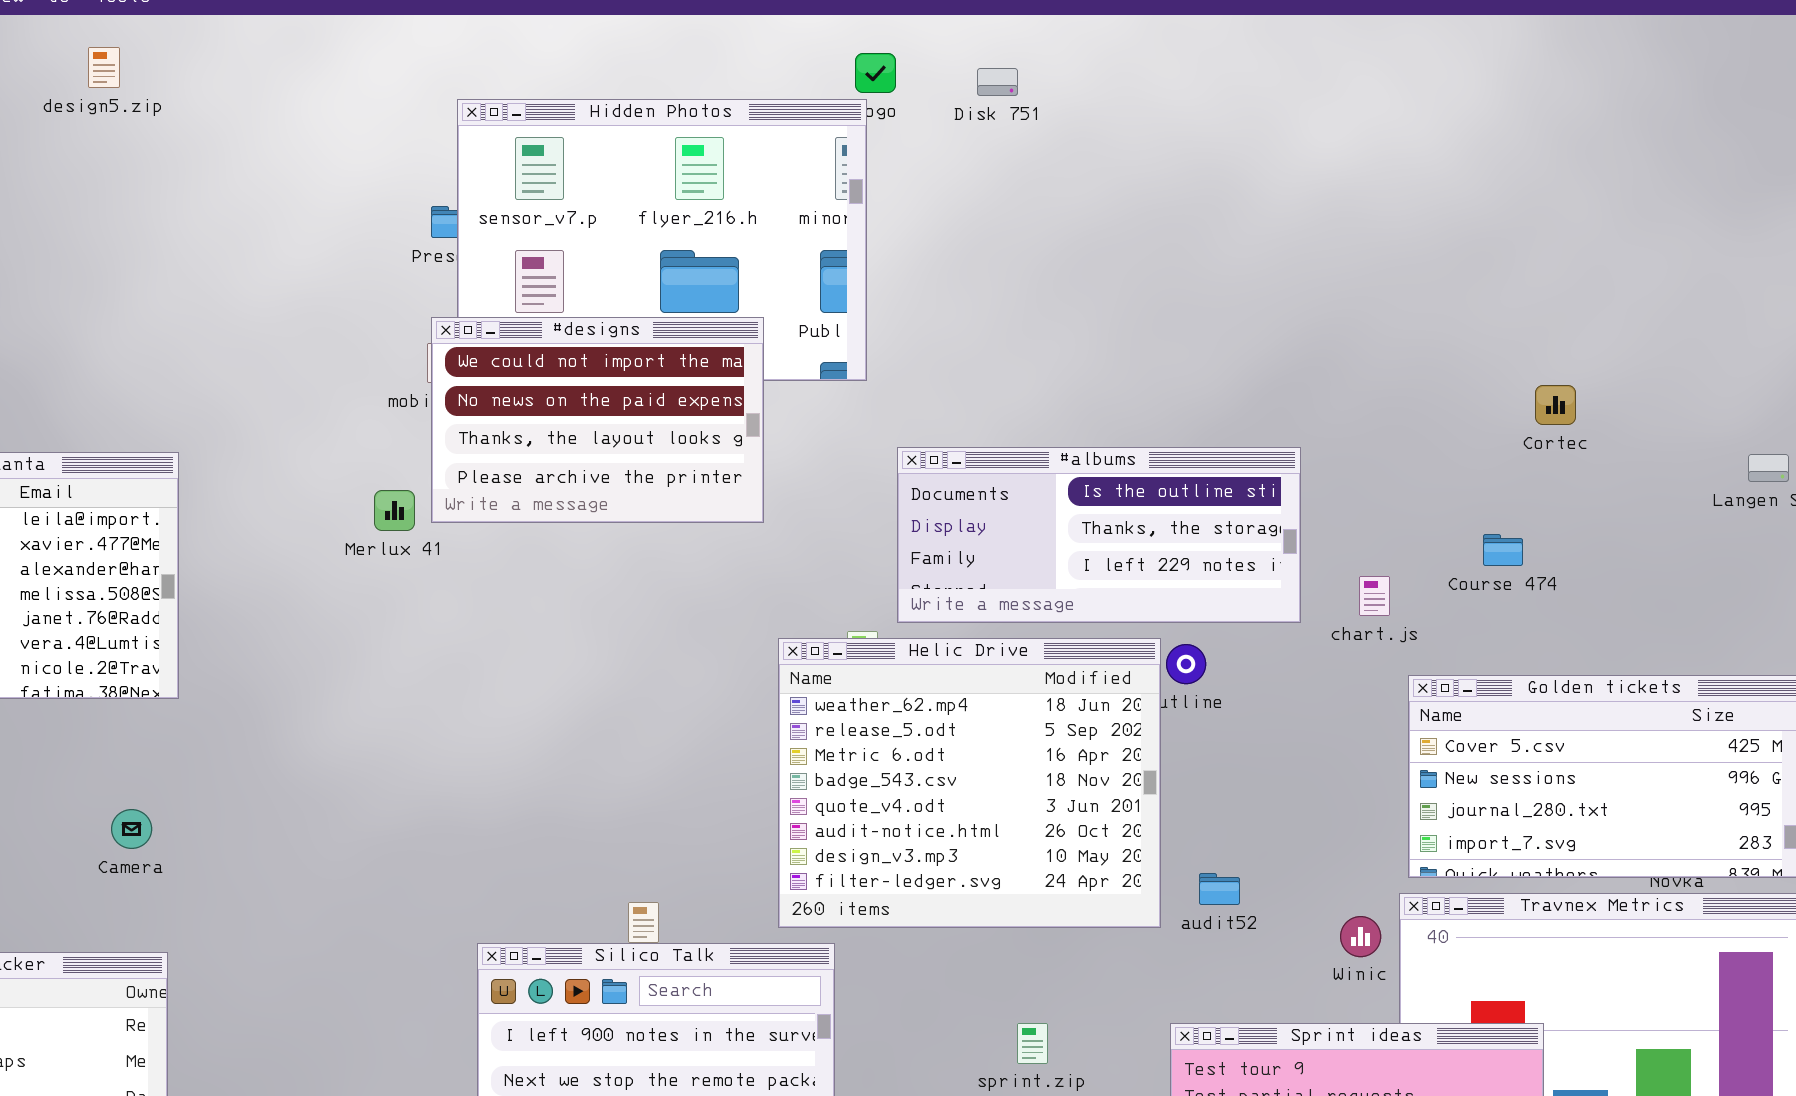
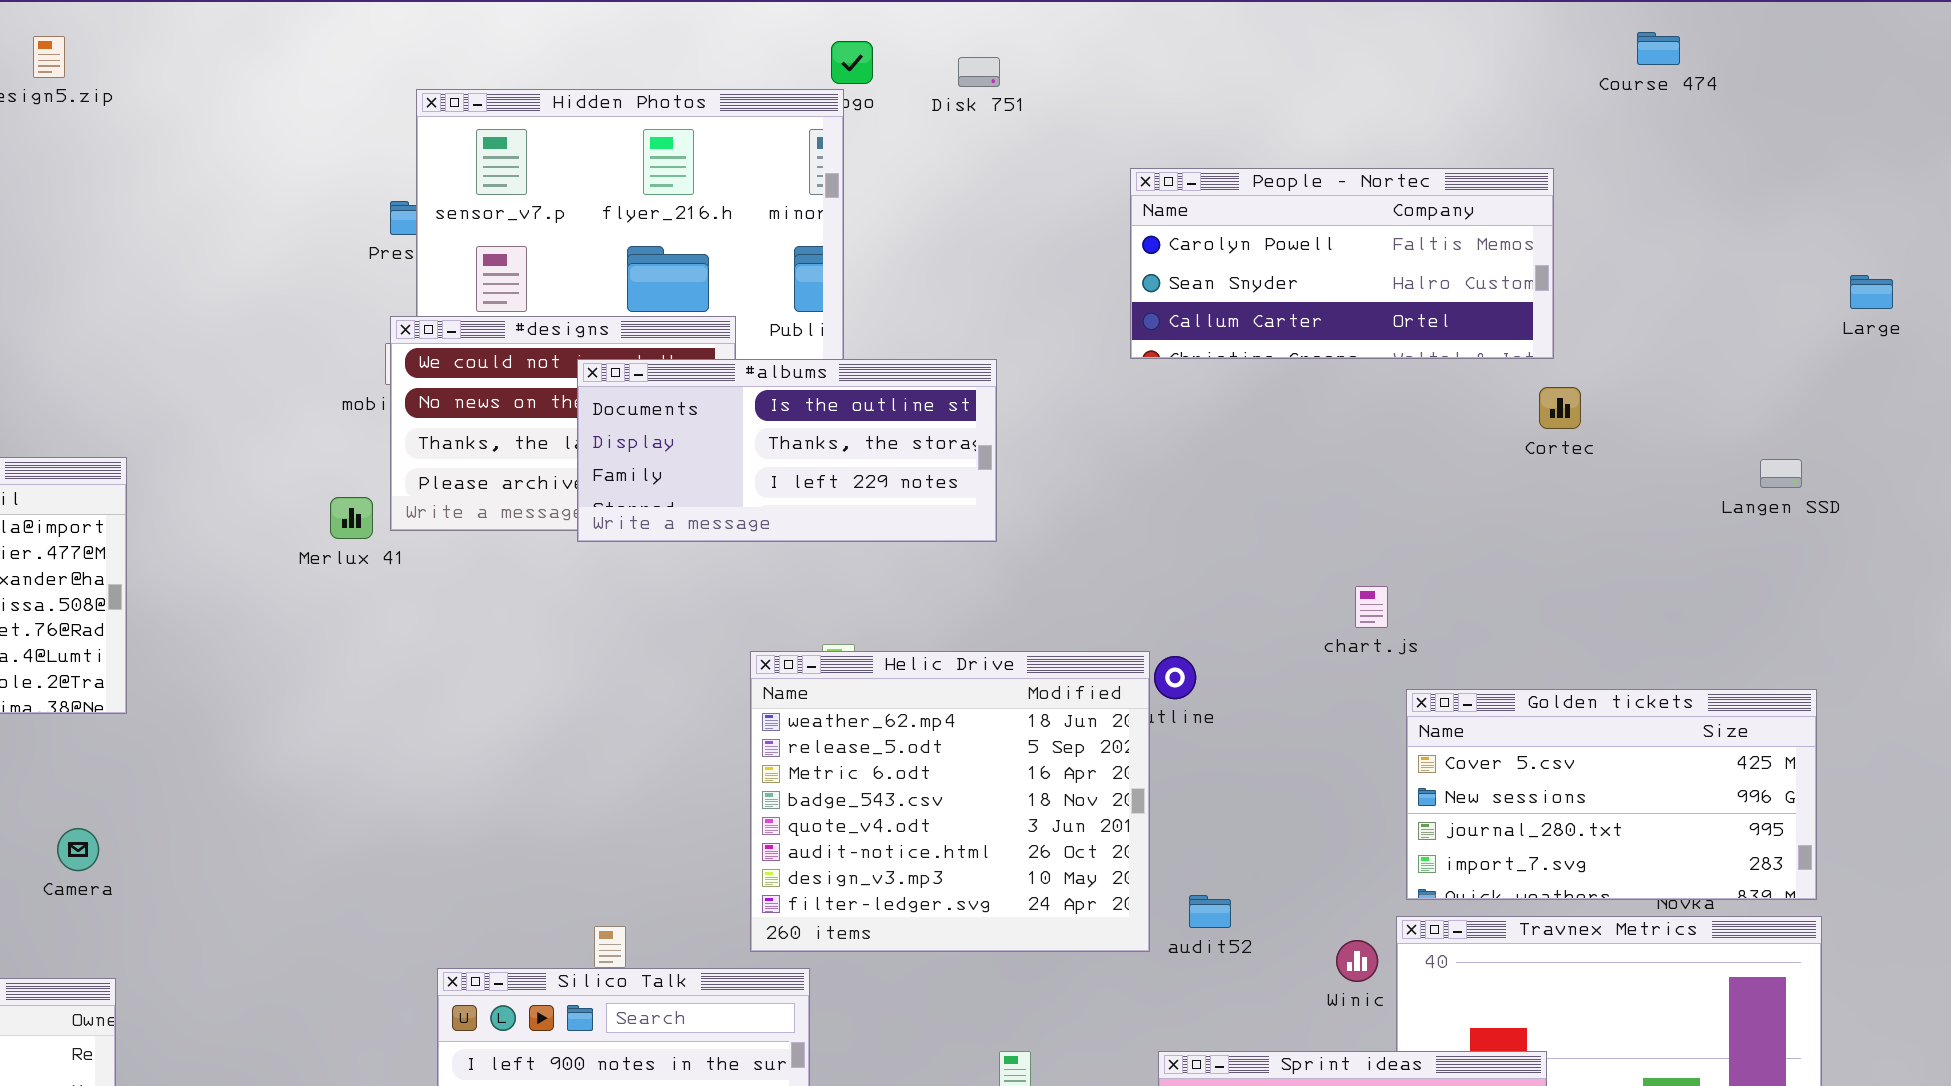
People - Nortec: none -> [1130,168,1554,359], opened
#albums: [897,447,1301,623] -> [577,359,997,542], moved
Course 474: [1483,534,1523,566] -> [1637,32,1680,65], moved

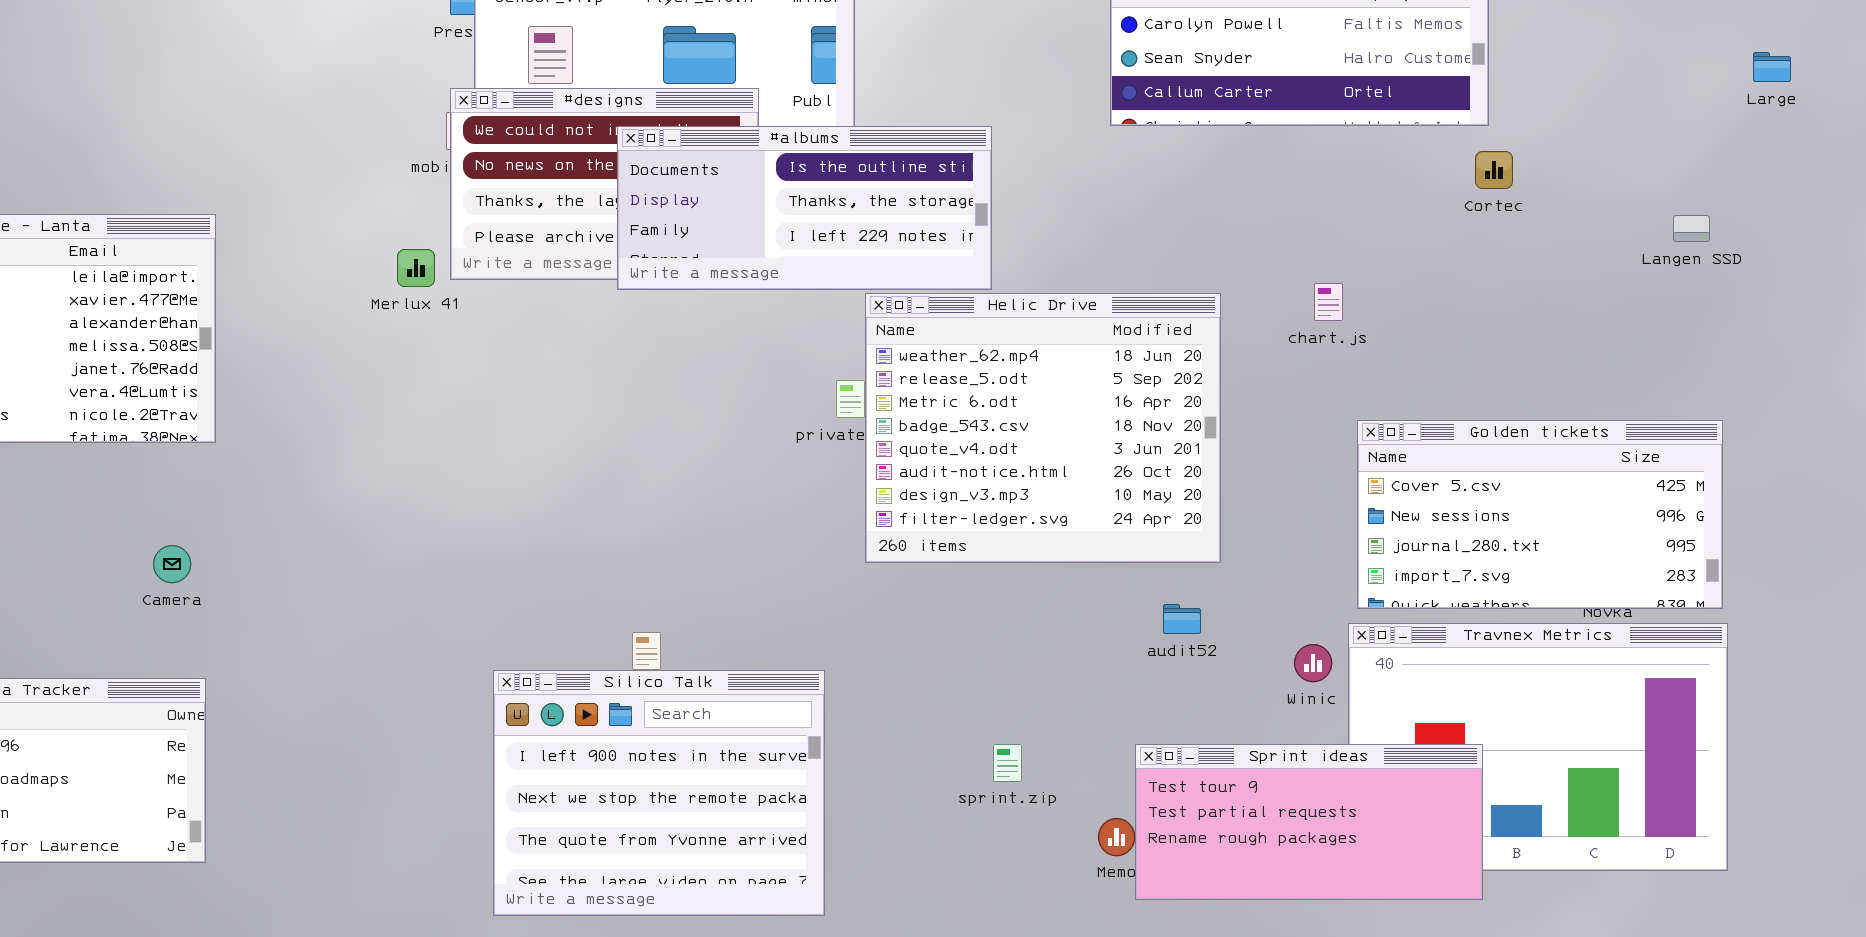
chart.js: [1355,586,1388,628] -> [1314,283,1343,321], moved
Helic Drive: [750,651,1150,952] -> [865,293,1221,563], moved

